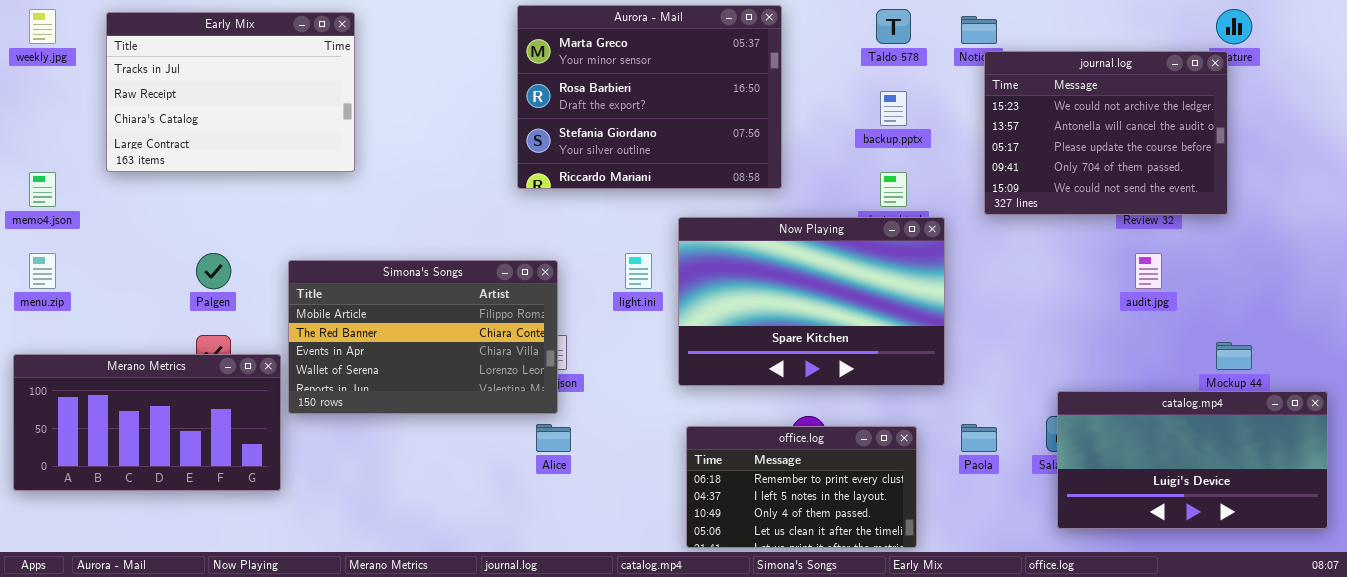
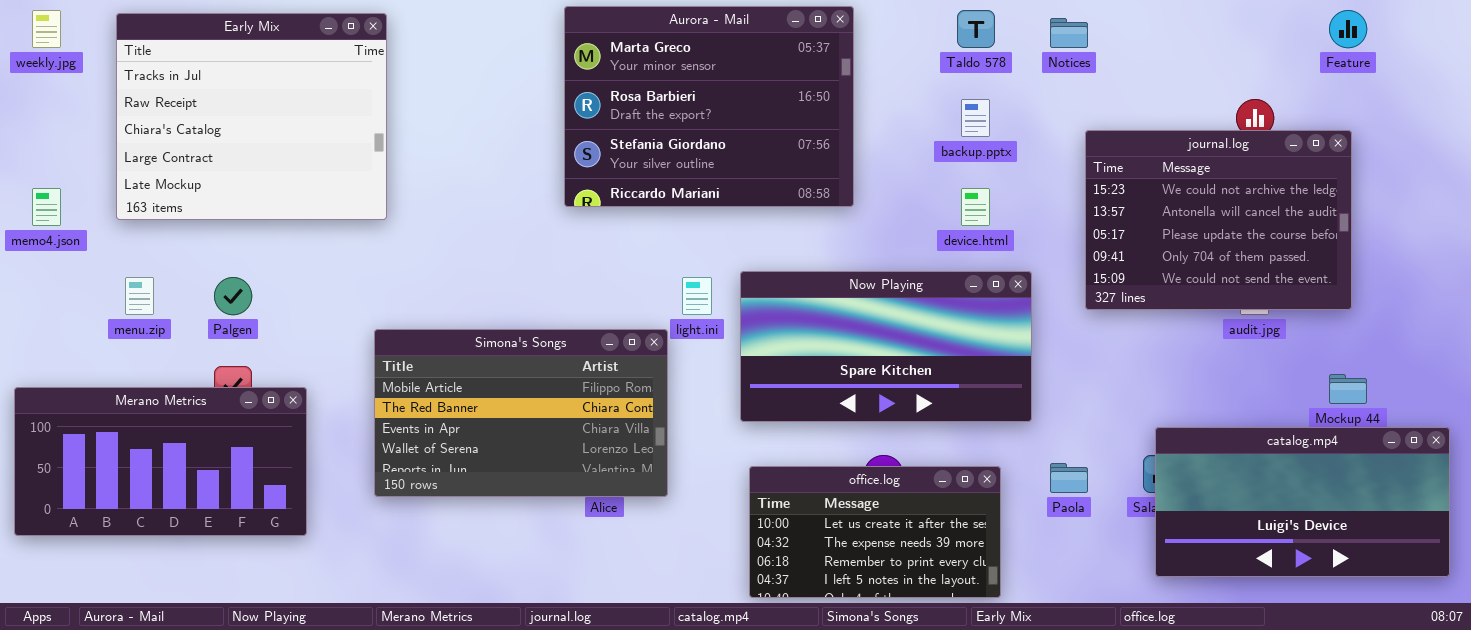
Early Mix: [106,12,355,172] -> [116,13,387,220], resized
journal.log: [984,51,1228,215] -> [1085,130,1352,310], moved
Now Playing: [678,217,945,386] -> [740,271,1032,422], resized
menu.zip: [29,253,56,289] -> [125,277,154,315], moved
Simona's Songs: [288,260,558,414] -> [374,329,668,497], moved
office.log: [686,426,917,548] -> [749,466,1001,598], scrolled up 2 rows

